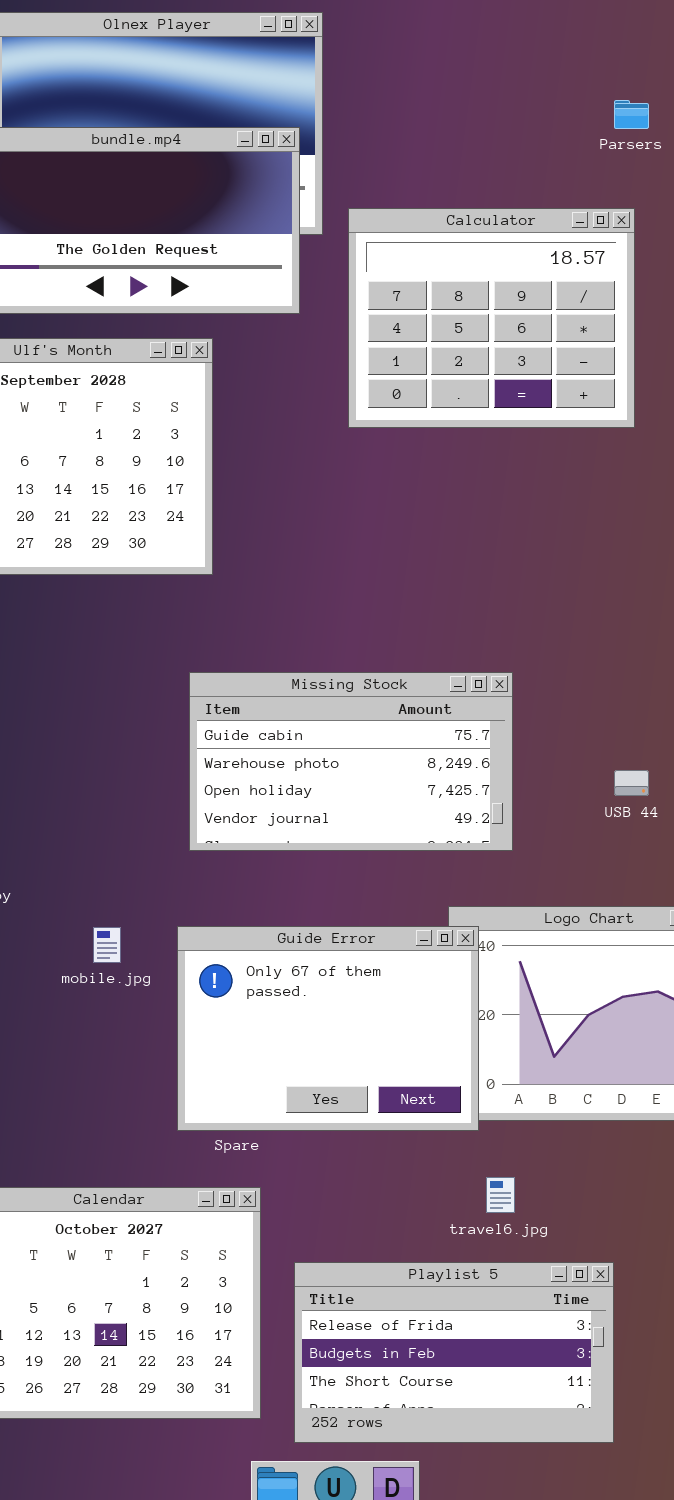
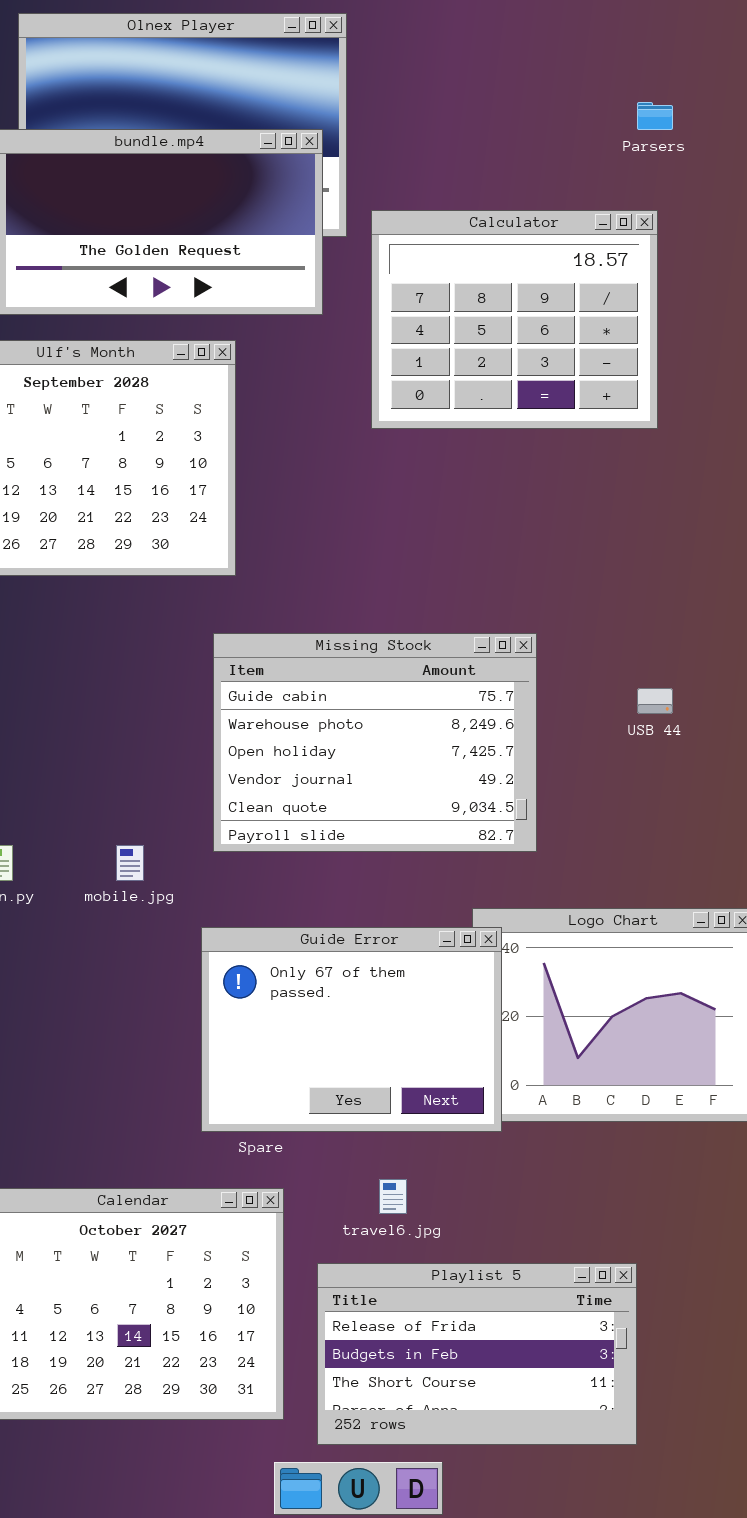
Missing Stock: [189,672,513,851] -> [213,633,537,852], resized
USB 44: [614,770,649,796] -> [637,688,673,714], moved
mobile.jpg: [93,927,121,963] -> [116,845,144,881], moved
travel6.jpg: [486,1177,515,1213] -> [379,1179,407,1214], moved

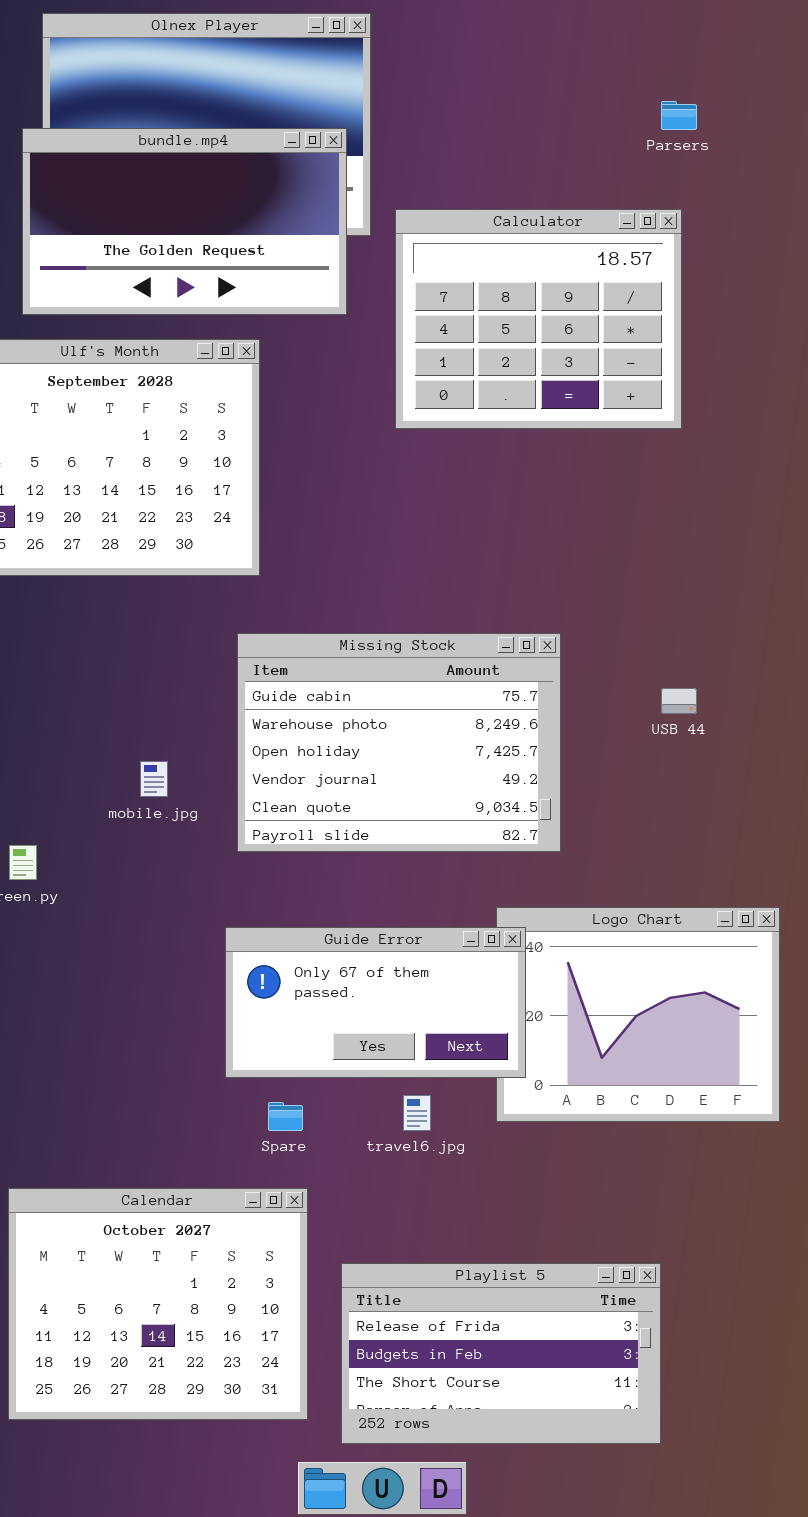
mobile.jpg: [116,845,144,881] -> [140,761,168,797], moved
Guide Error: [201,927,502,1132] -> [225,927,526,1078], resized
travel6.jpg: [379,1179,407,1214] -> [403,1095,431,1131], moved

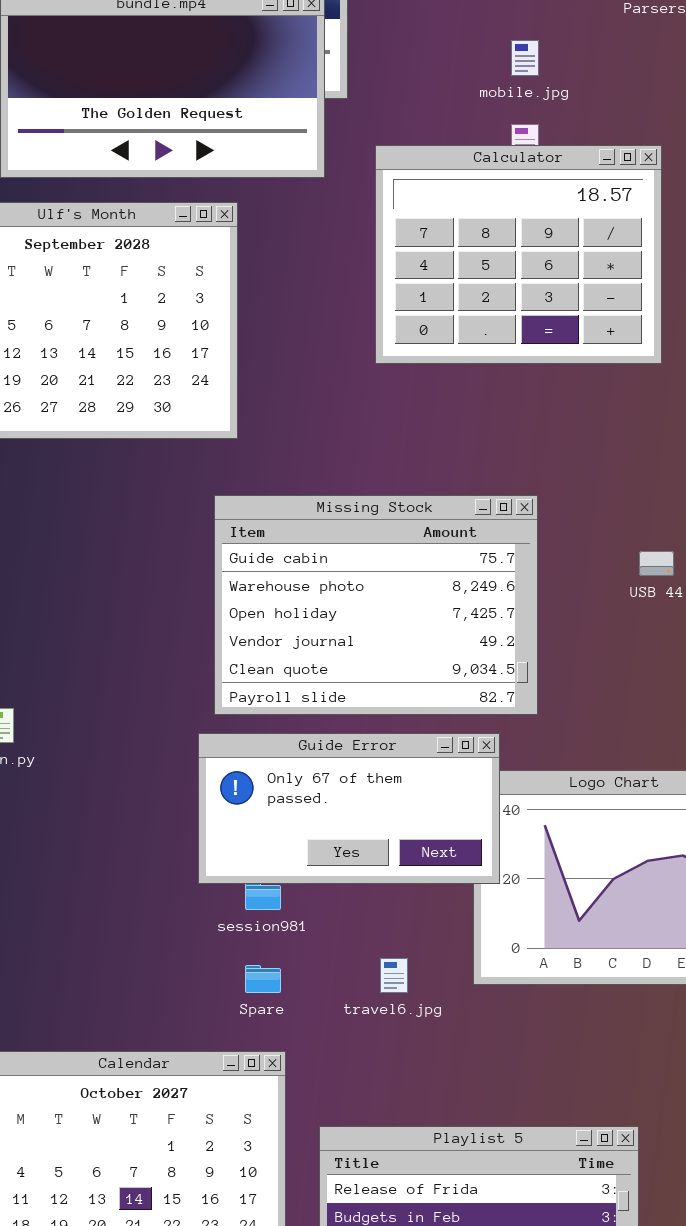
Calculator: [395,209,682,429] -> [375,145,662,364], moved
mobile.jpg: [140,761,168,797] -> [511,40,539,76], moved
Guide Error: [225,927,526,1078] -> [198,733,500,884], moved

